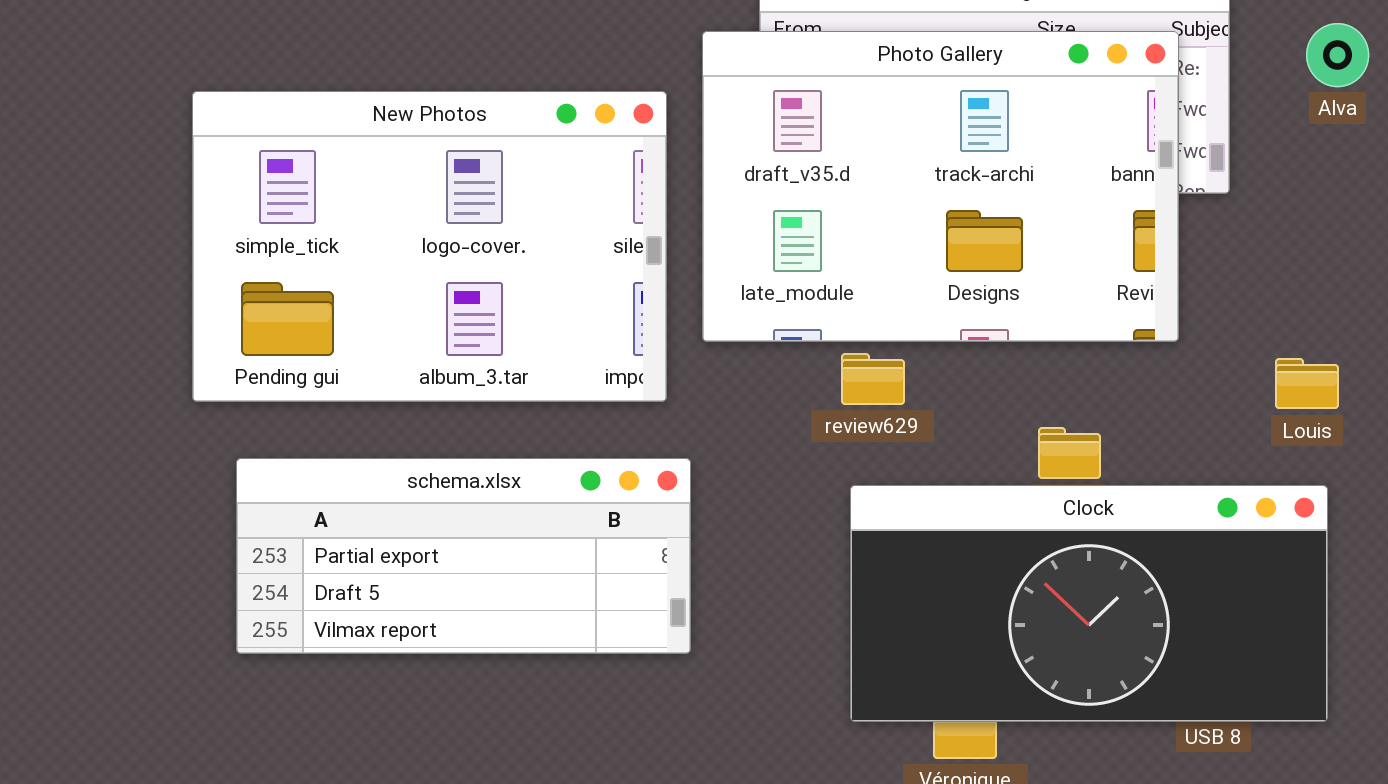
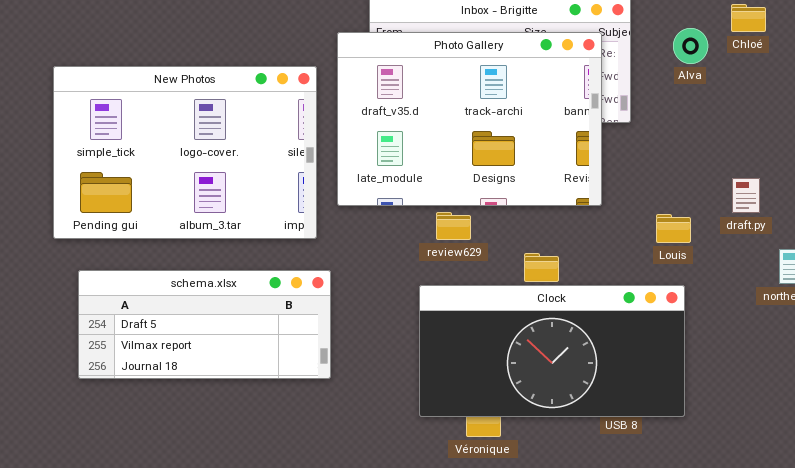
review629: [841,353,905,405] -> [436,212,471,240], moved
schema.xlsx: [236,458,691,654] -> [78,270,331,379], scrolled down 1 row

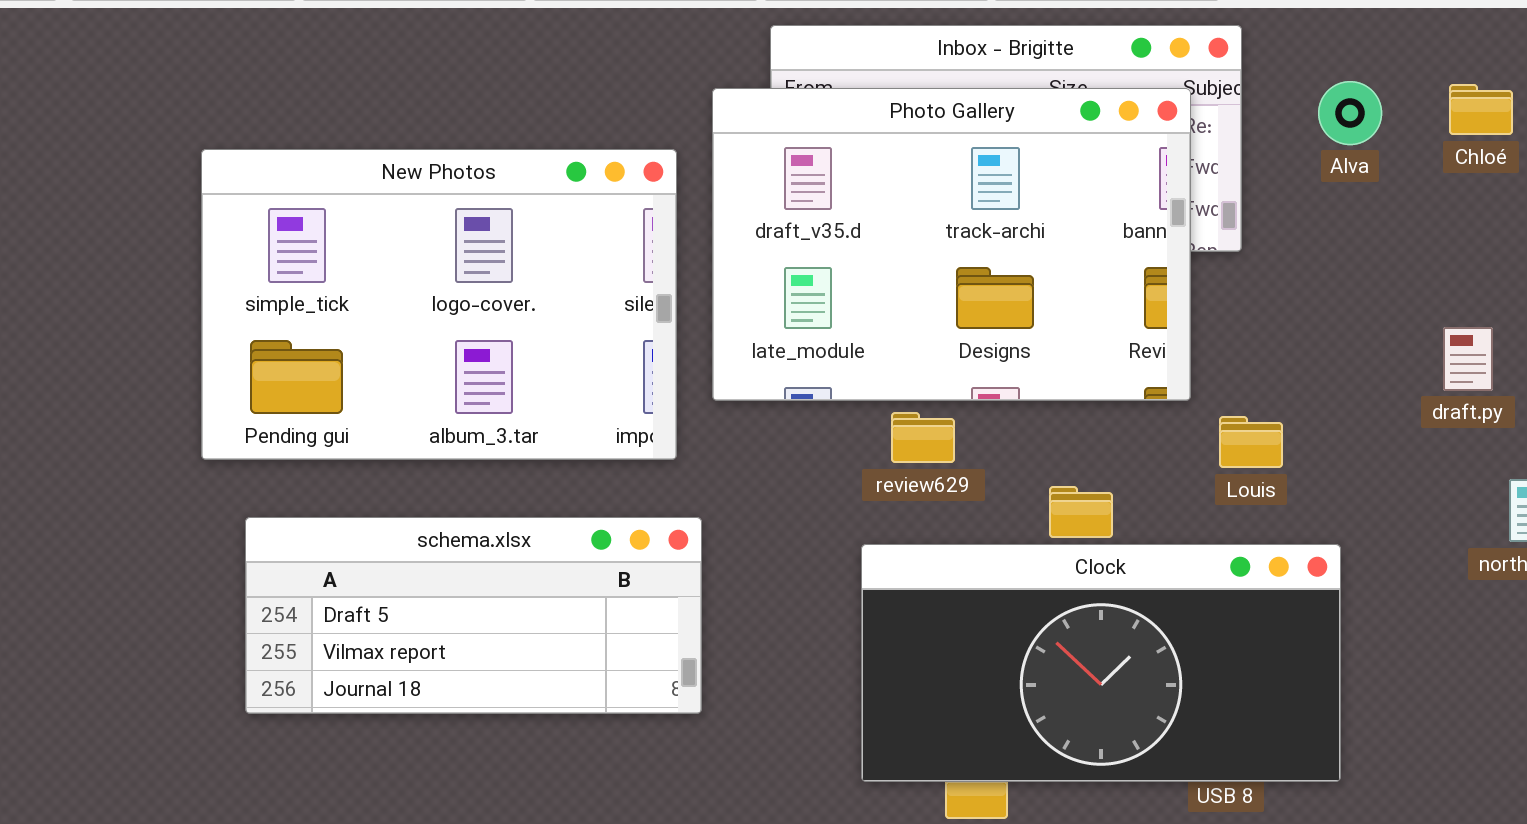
Chloé: [731,4,766,32] -> [1449,84,1513,135], moved
draft.py: [732,178,760,213] -> [1443,327,1493,391], moved
Louis: [656,214,691,243] -> [1219,416,1283,468], moved

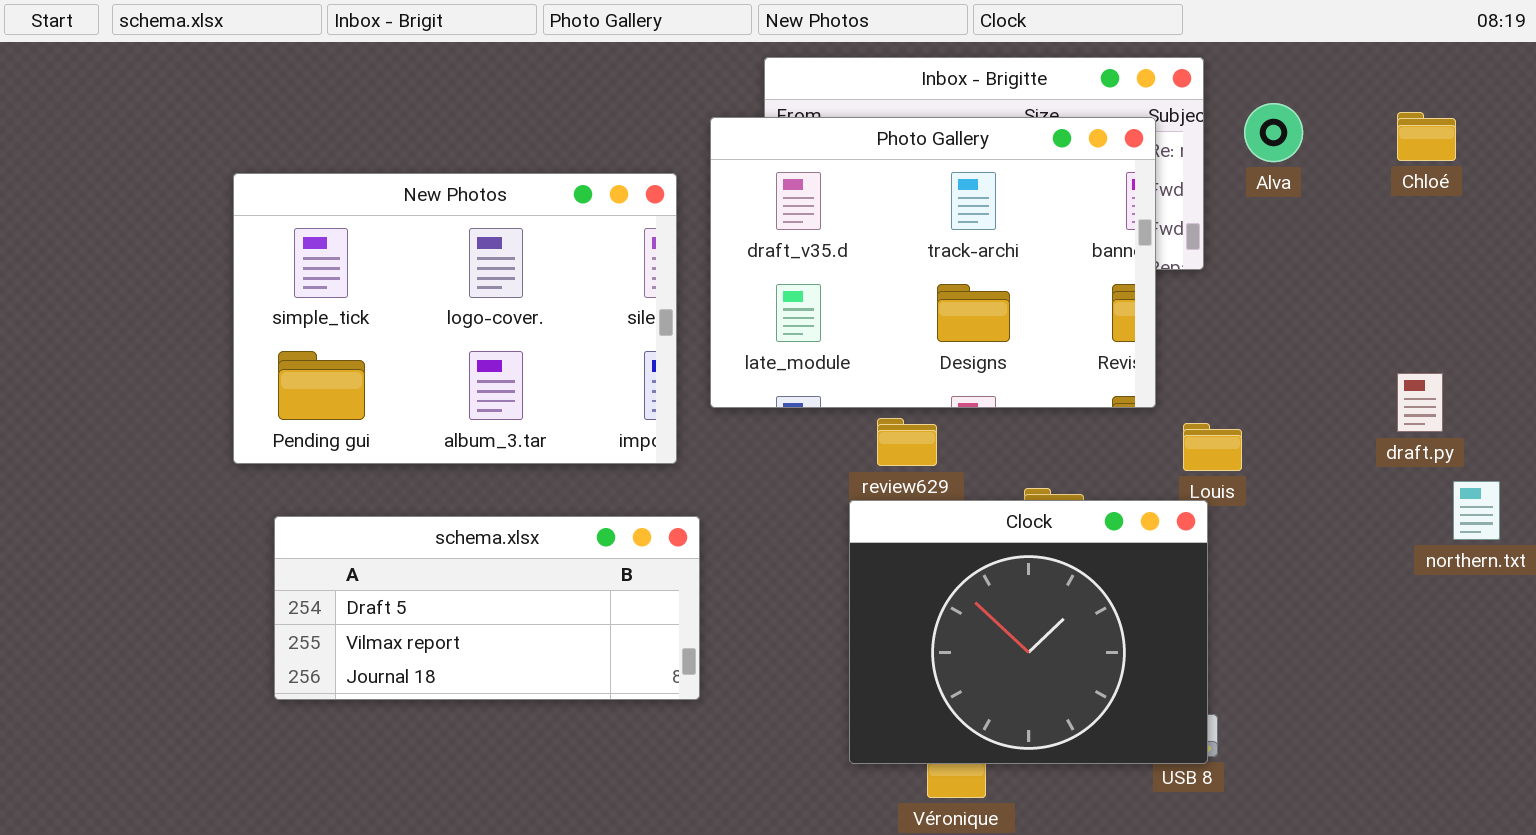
Alva: [1318,81,1382,145] -> [1244,103,1303,162], moved
draft.py: [1443,327,1493,391] -> [1397,373,1443,432], moved
Clock: [861,544,1341,782] -> [849,500,1208,764], resized

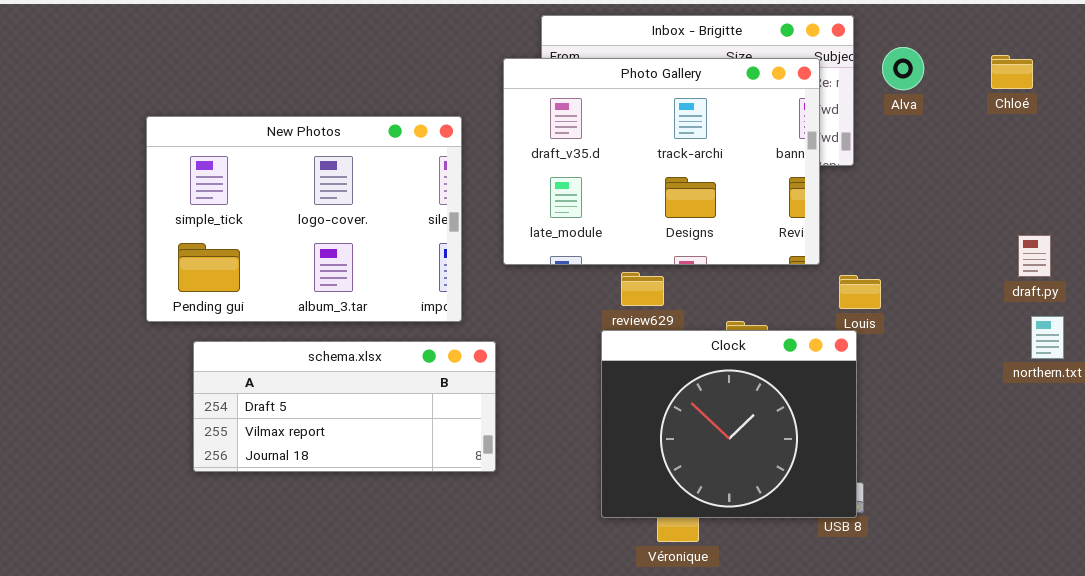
New Photos: [233,173,677,464] -> [146,116,462,322], moved
draft.py: [1397,373,1443,432] -> [1018,235,1051,277], moved

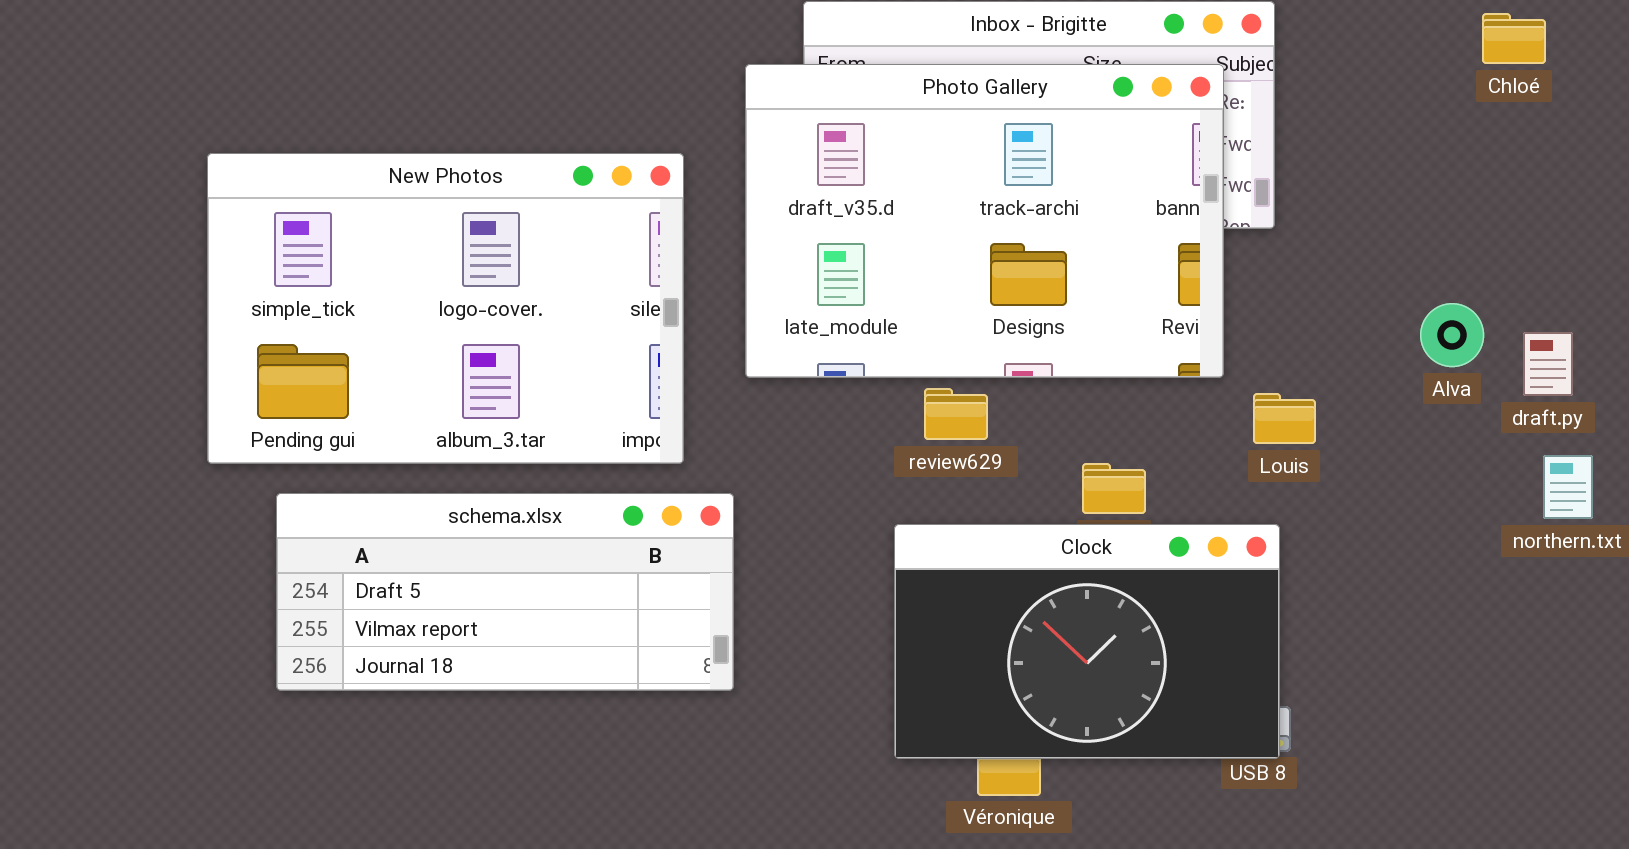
Alva: [882,47,924,90] -> [1420,303,1484,367], moved
Chloé: [991,55,1033,89] -> [1482,13,1546,64], moved
Clock: [601,330,857,518] -> [894,524,1280,759], resized

